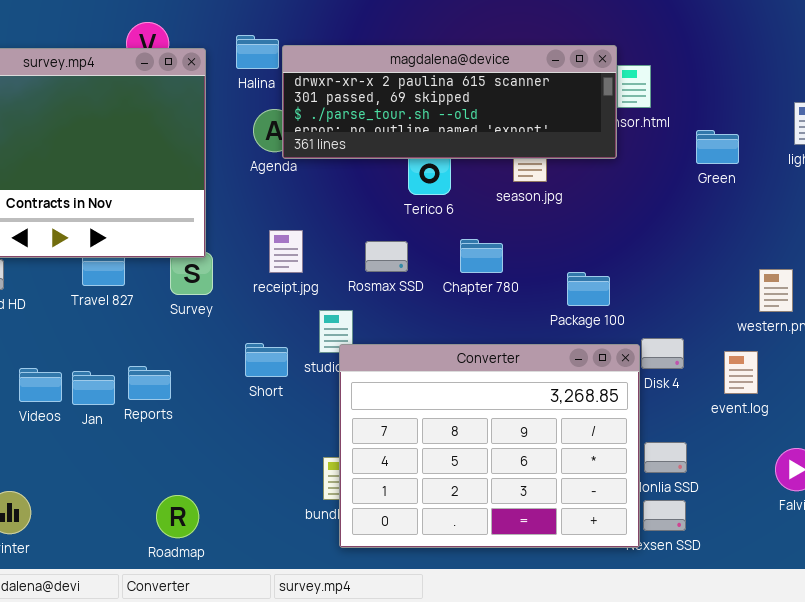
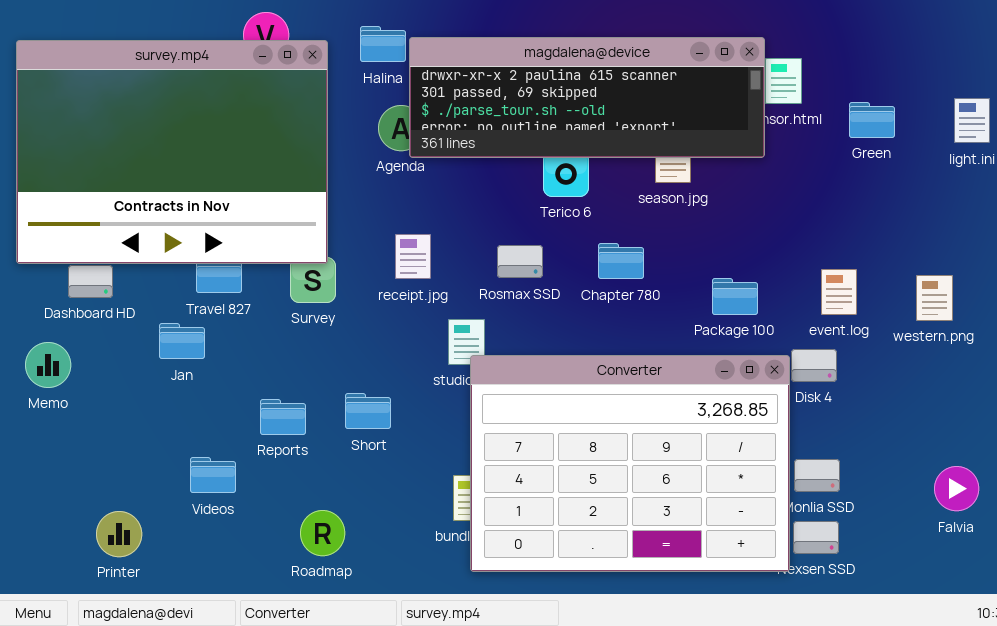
Green: [696,130,739,164] -> [849,102,895,138], moved
Short: [245,343,288,377] -> [345,393,391,429], moved
event.log: [724,351,758,394] -> [821,269,857,315], moved
Reports: [128,366,171,400] -> [260,399,306,435], moved
Videos: [19,368,62,402] -> [190,457,236,493], moved
Jan: [72,371,115,405] -> [159,323,205,359], moved
Roadmap: [156,495,199,538] -> [300,510,345,556], moved

